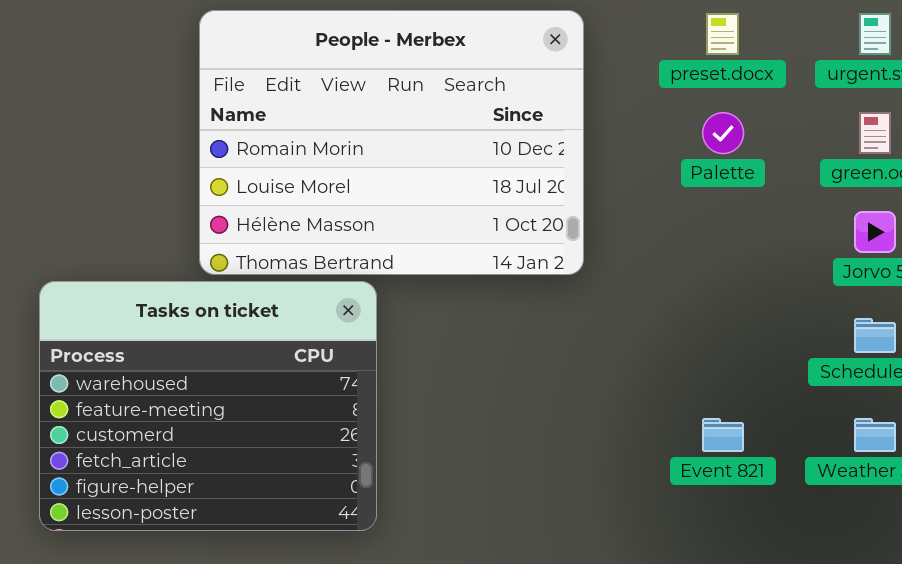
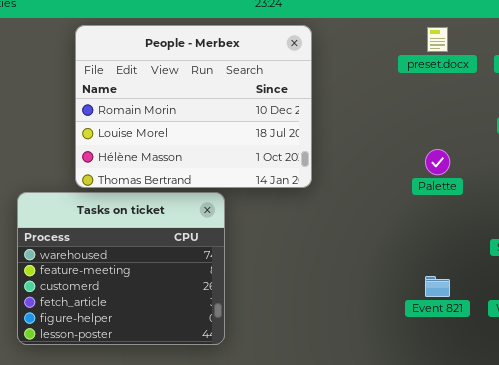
People - Merbex: [199,10,584,275] -> [75,25,312,188], moved
Palette: [702,112,744,154] -> [425,149,450,175], moved

